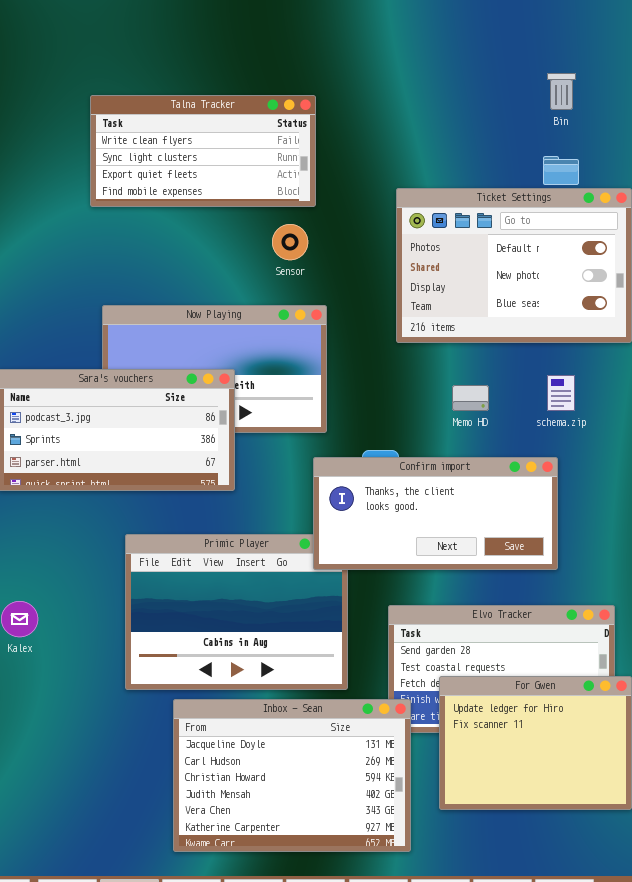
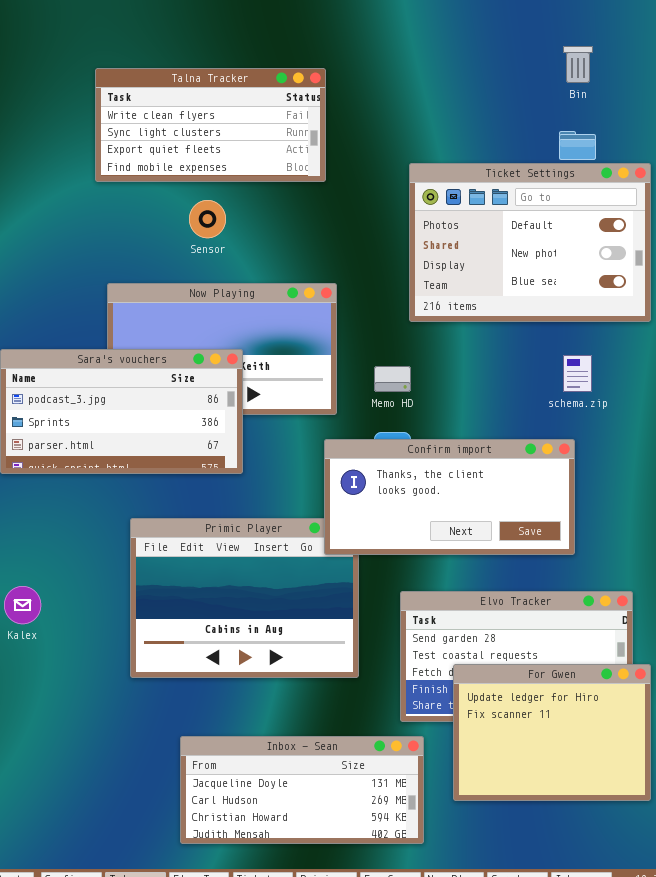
Sensor: [272,224,308,260] -> [189,200,226,238], moved
Memo HD: [452,385,489,411] -> [374,366,411,392], moved
Inbox - Sean: [173,699,411,852] -> [180,736,424,844], resized

